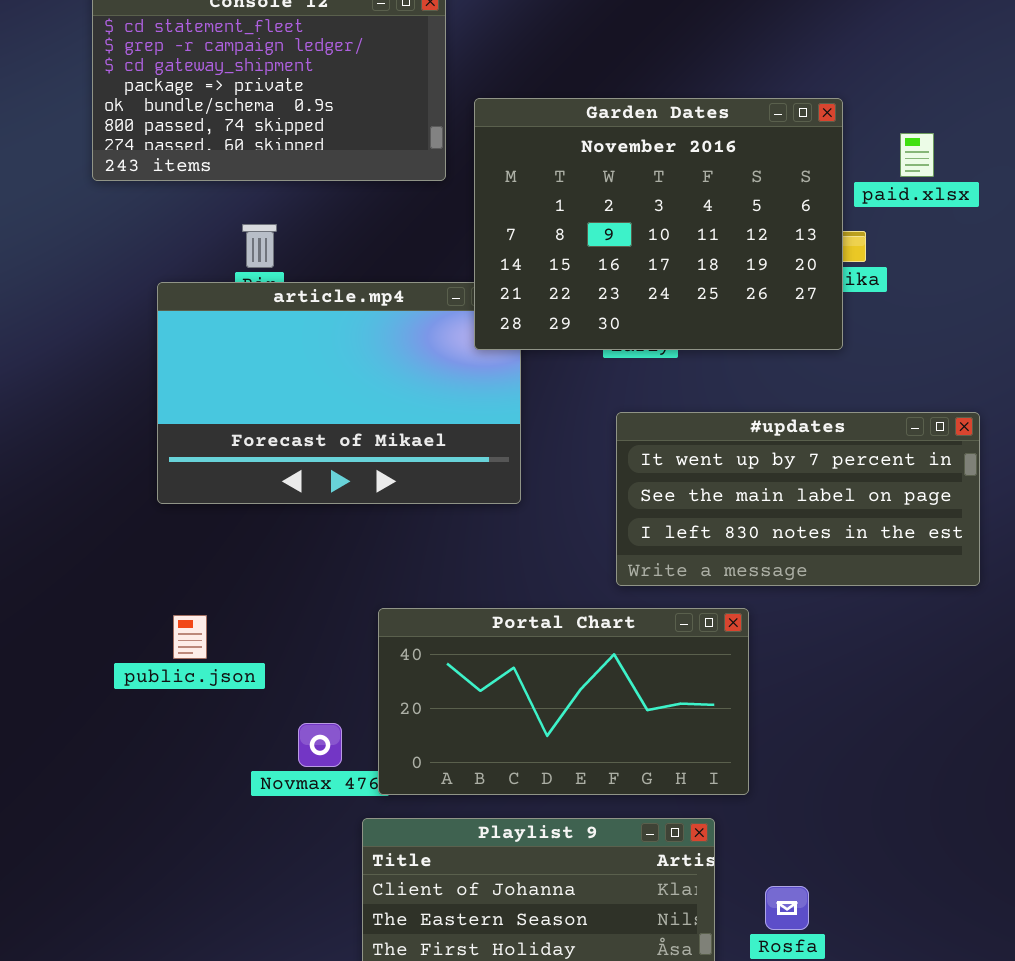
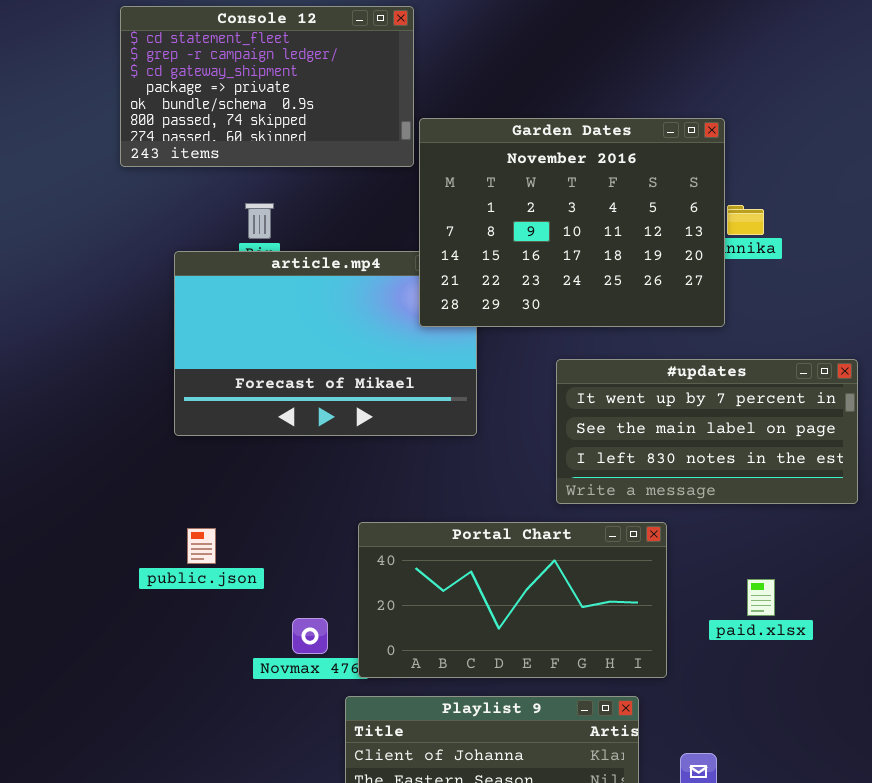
Garden Dates: [474,98,843,350] -> [419,118,725,327], moved
paid.xlsx: [900,133,934,177] -> [747,579,775,616], moved

